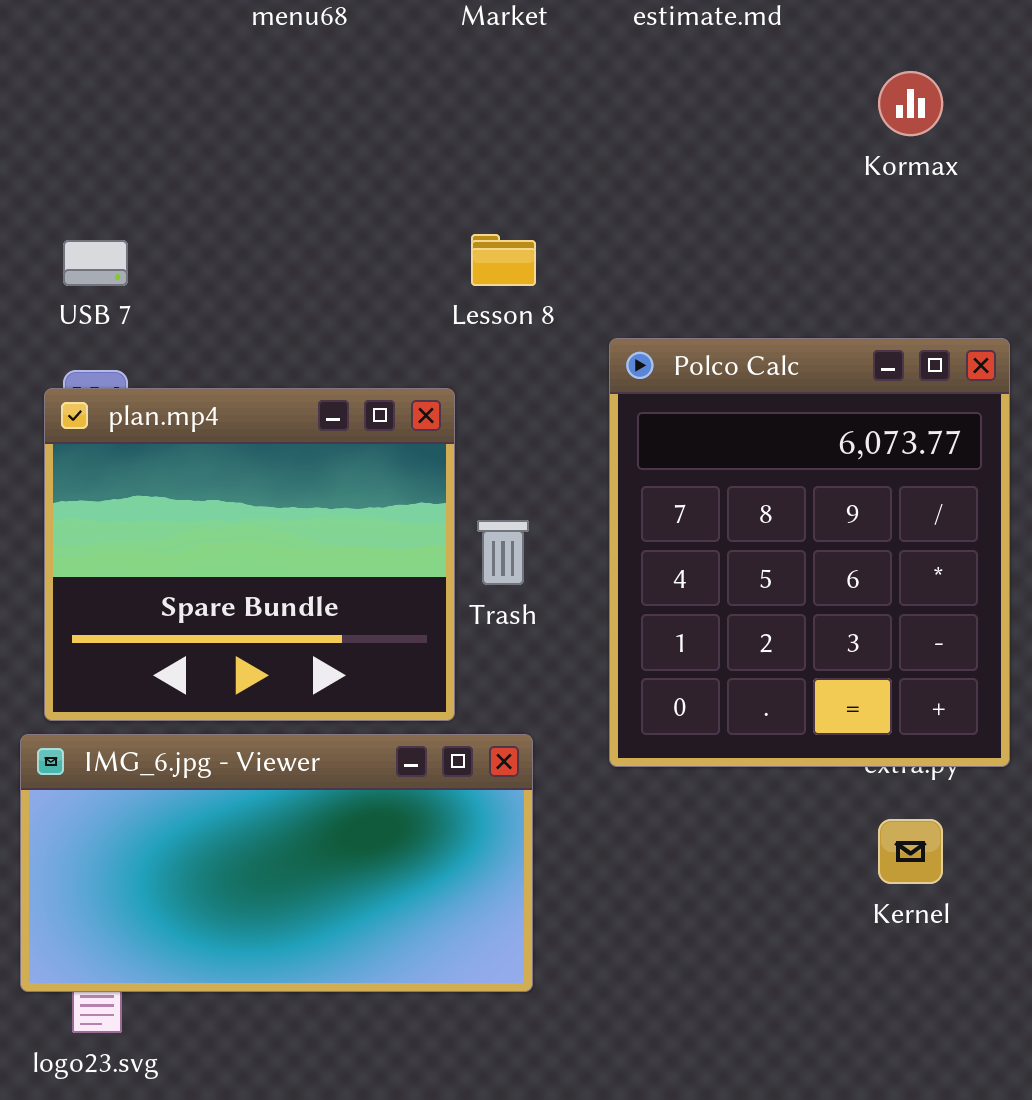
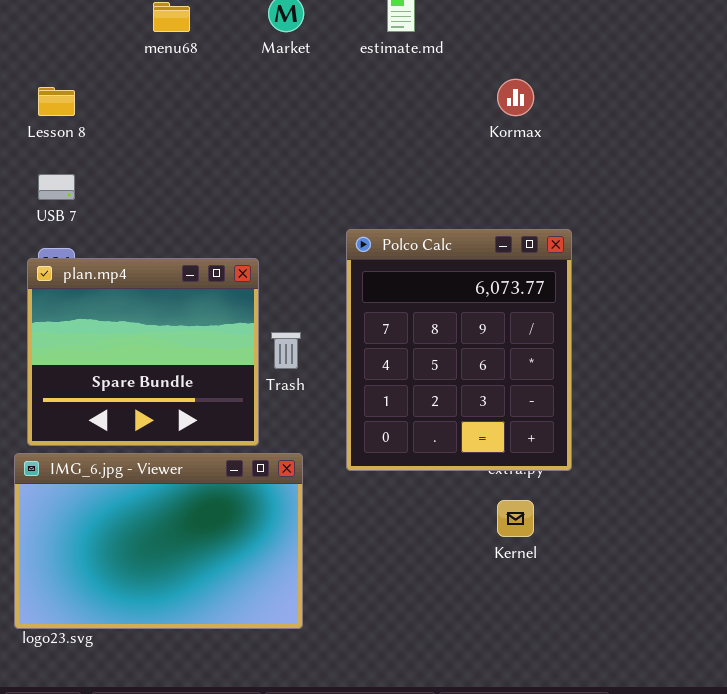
Lesson 8: [471,234,536,286] -> [38,87,75,116], moved
IMG_6.jpg - Viewer: [20,734,533,992] -> [14,453,303,629], resized

